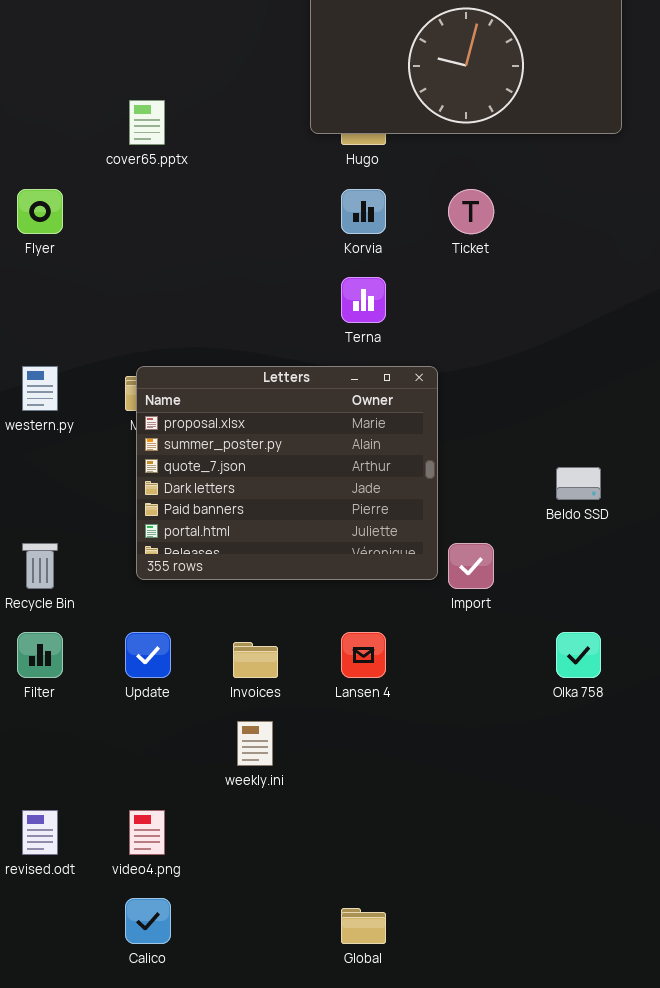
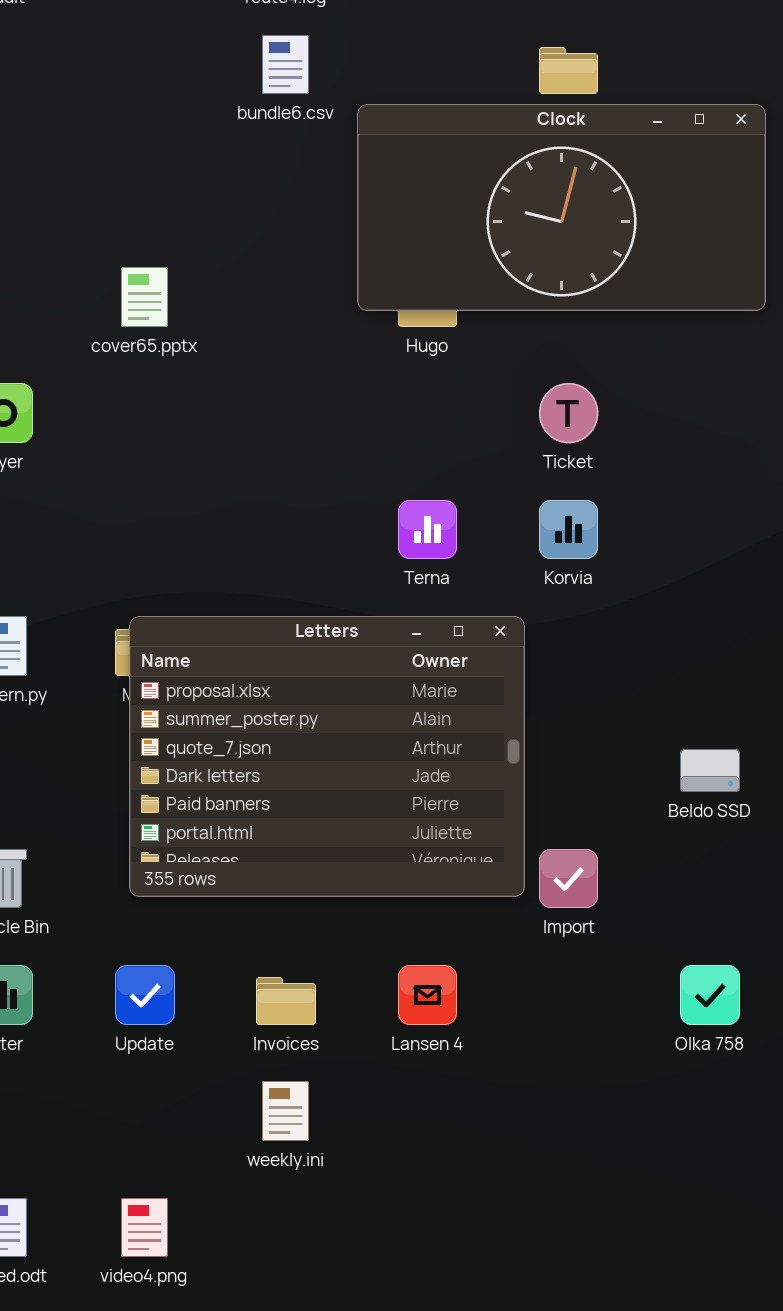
Korvia: [341,189,386,234] -> [539,500,598,559], moved

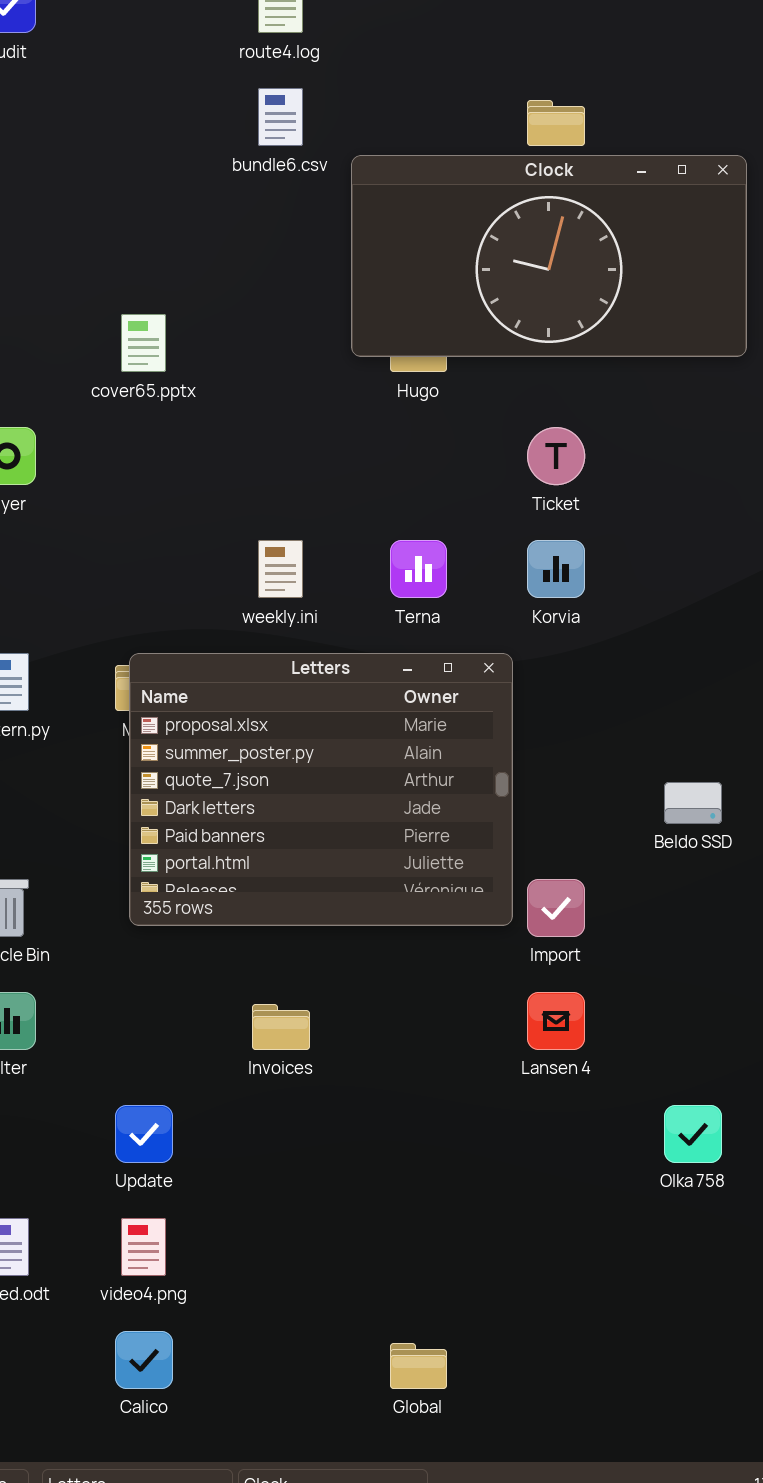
Update: [115,965,175,1025] -> [115,1105,173,1163], moved
Lansen 4: [398,965,457,1025] -> [527,992,585,1050], moved
Olka 758: [680,965,740,1025] -> [664,1105,722,1163], moved
weekly.ini: [262,1081,309,1141] -> [258,540,303,598], moved

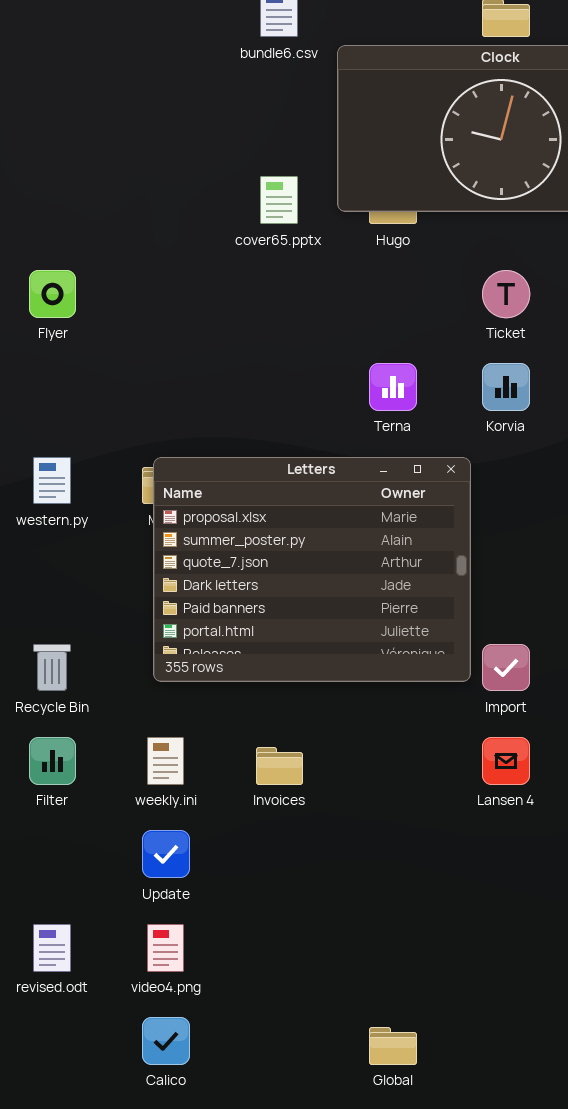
cover65.pptx: [121,314,166,372] -> [260,176,298,224], moved
weekly.ini: [258,540,303,598] -> [147,737,184,785], moved

